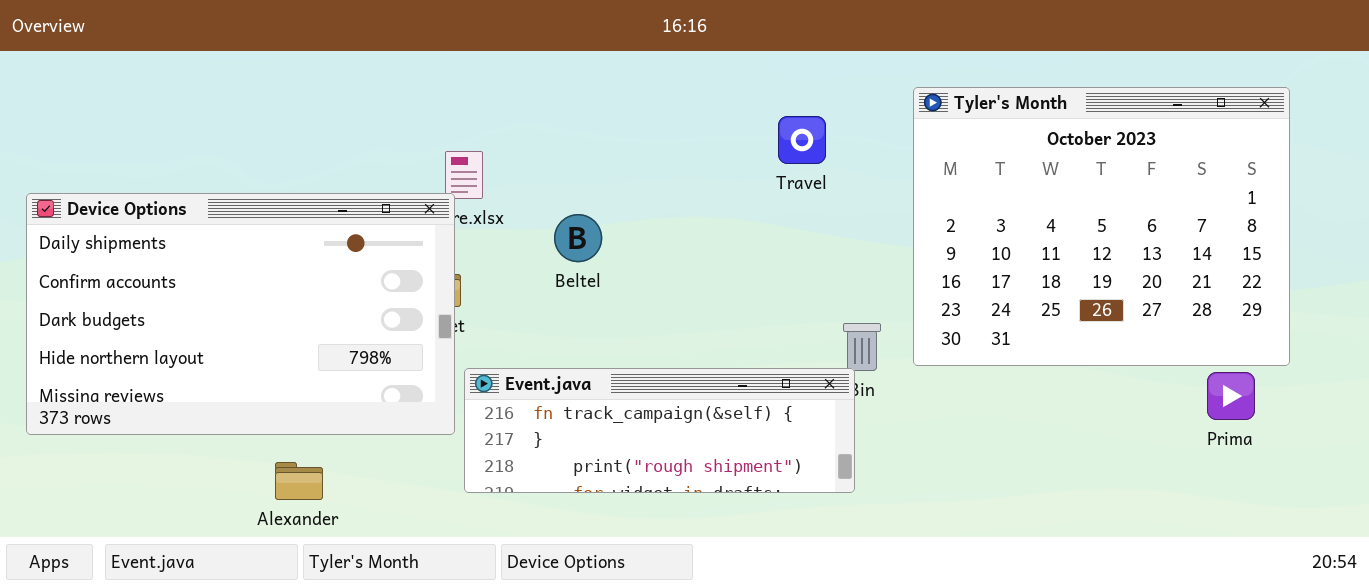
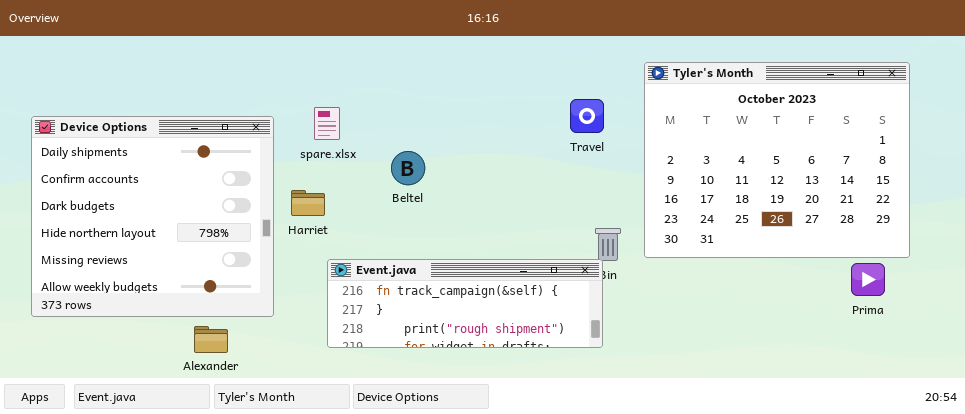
Travel: [778,116,826,164] -> [570,99,604,133], moved
Device Options: [26,193,455,435] -> [31,116,274,317], moved, resized

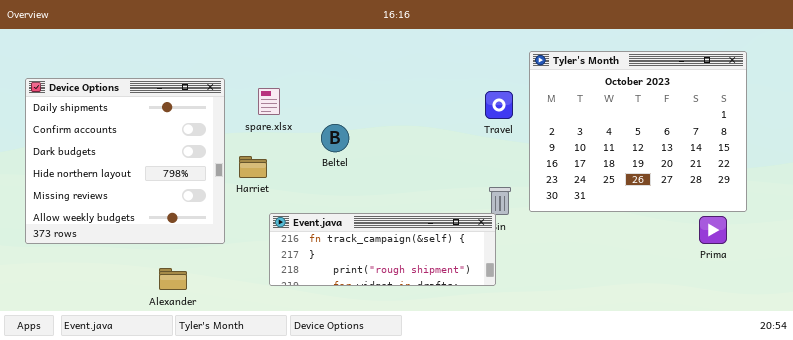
Travel: [570,99,604,133] -> [485,91,513,119], moved
Device Options: [31,116,274,317] -> [25,78,225,244], moved

